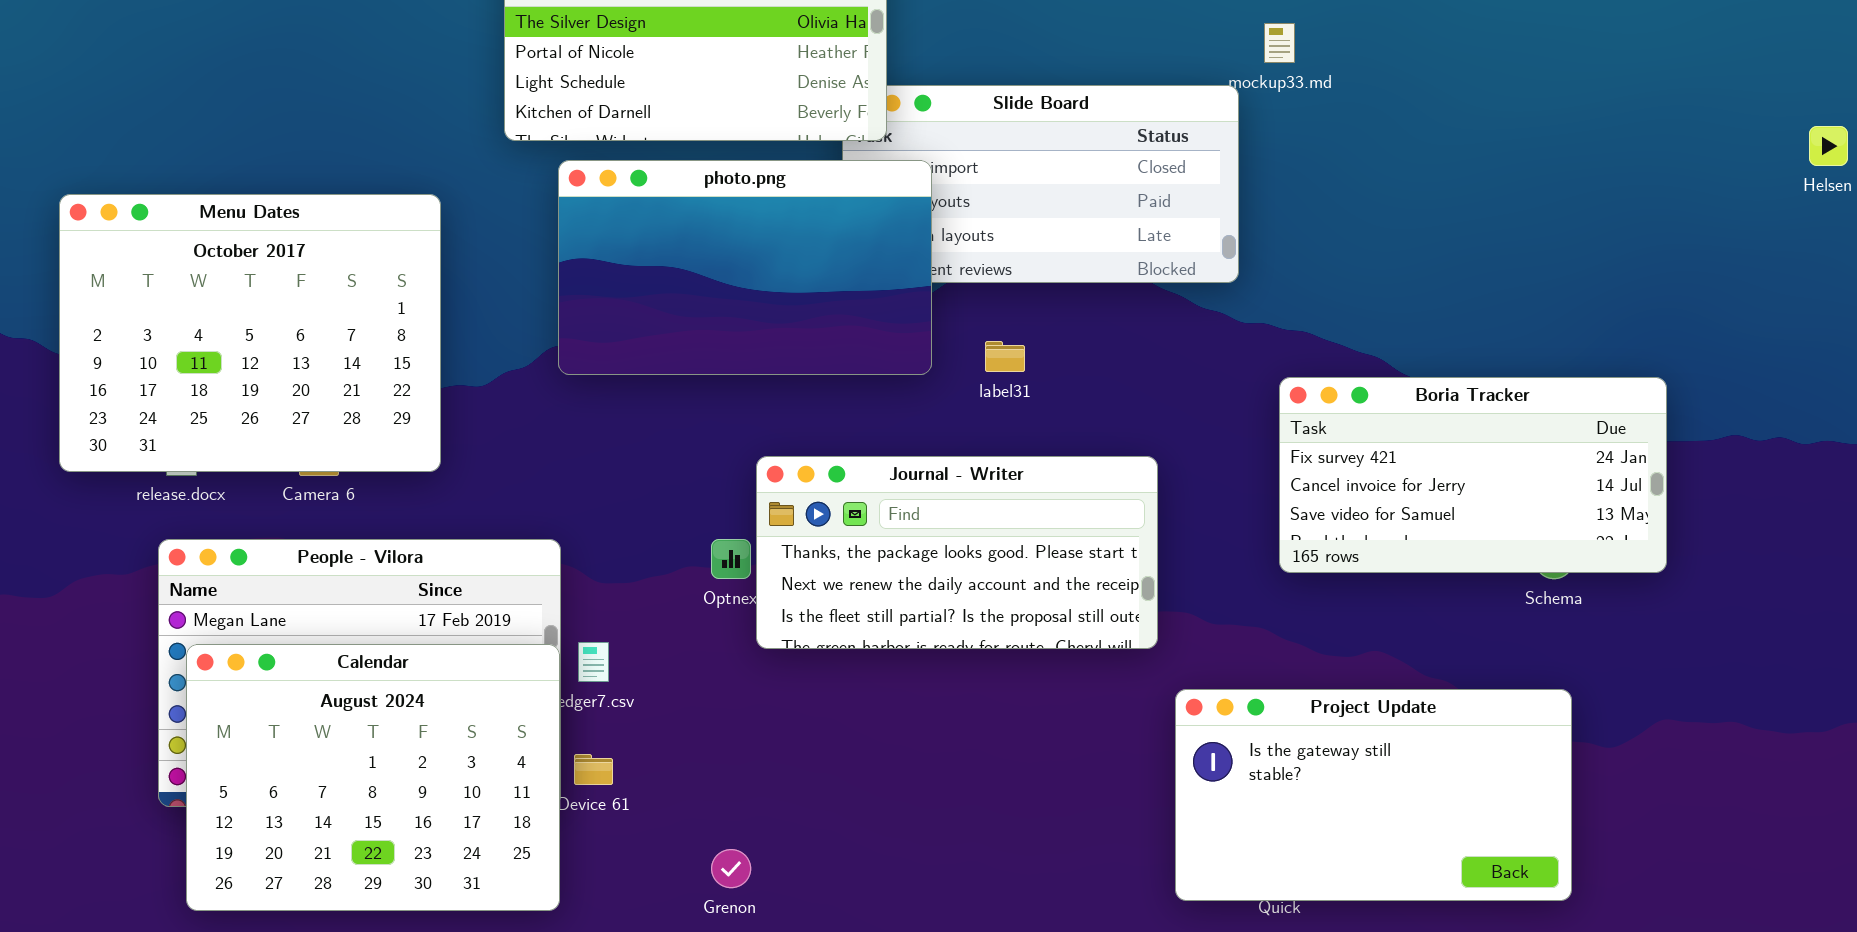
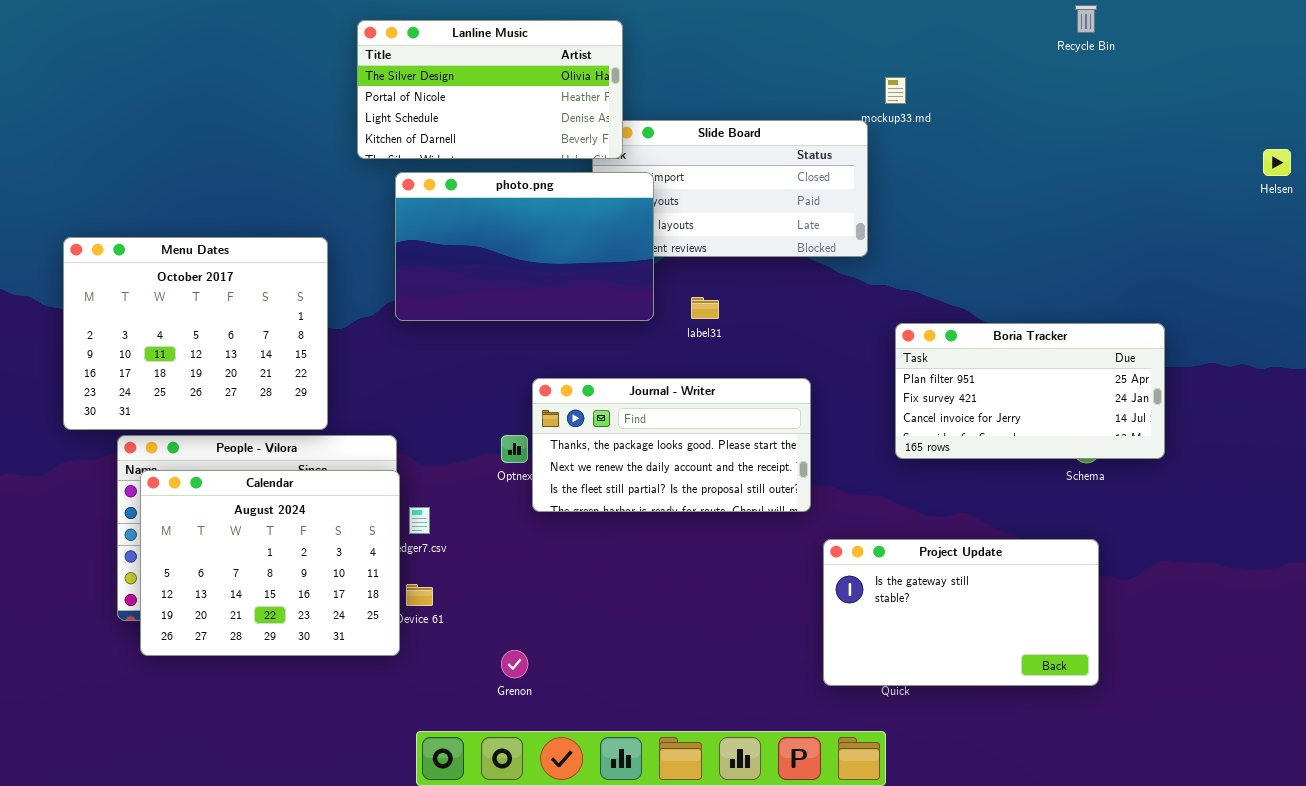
Menu Dates: [59,194,441,472] -> [63,237,328,430], moved
Boria Tracker: [1279,377,1667,573] -> [895,323,1165,459], scrolled up 1 row
Calendar: [186,644,560,911] -> [140,470,400,656], moved

